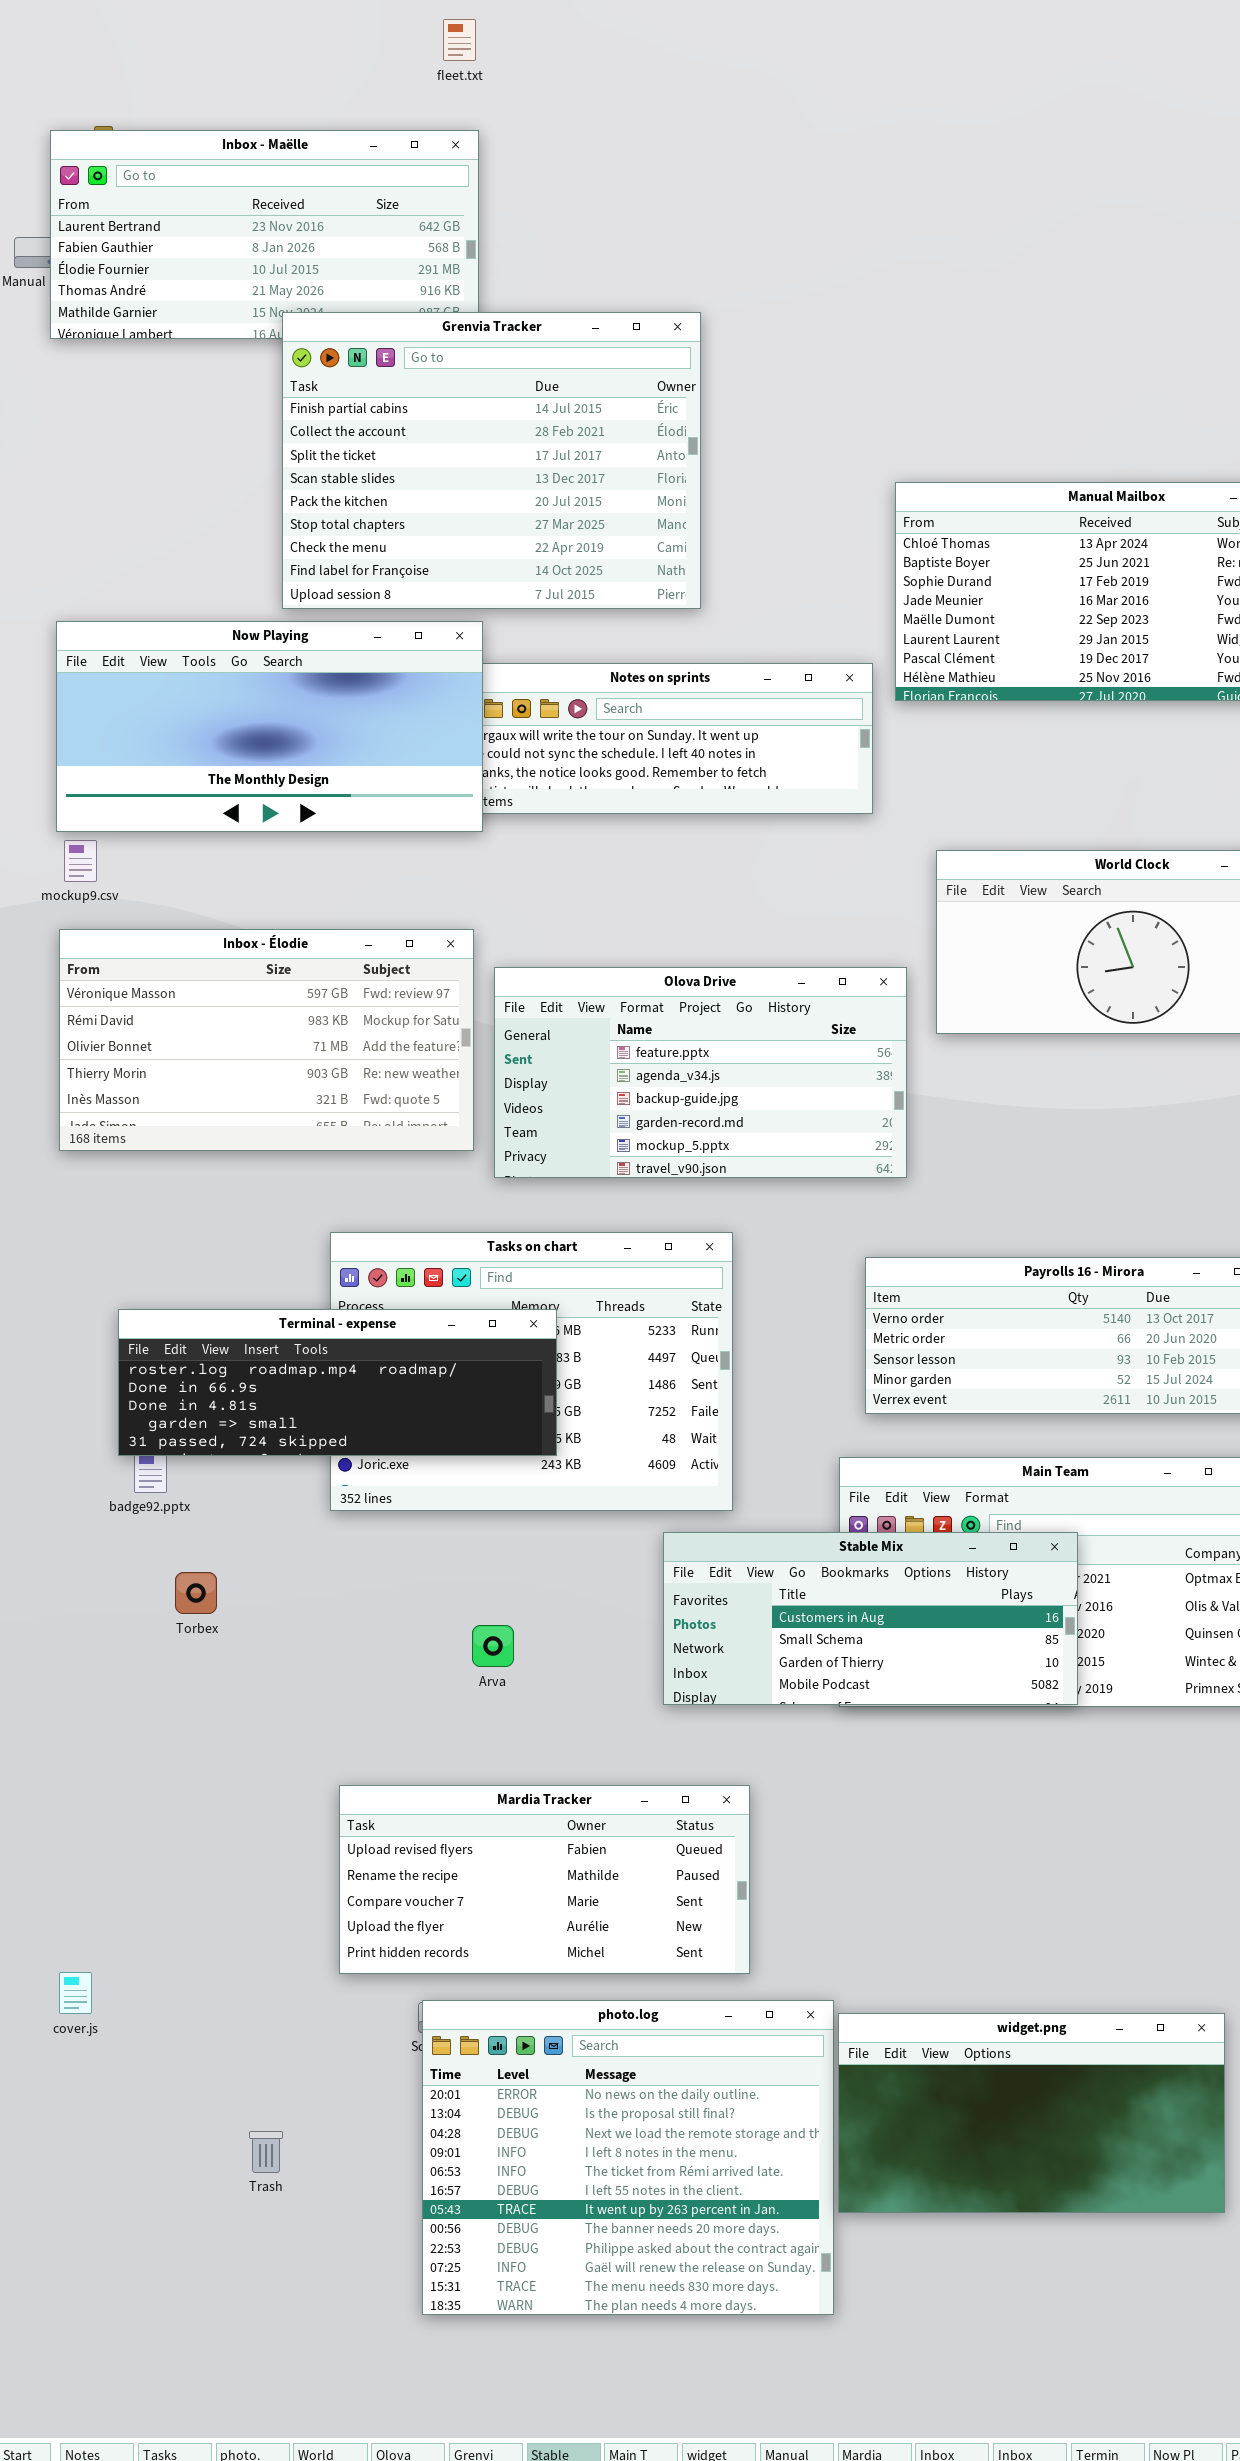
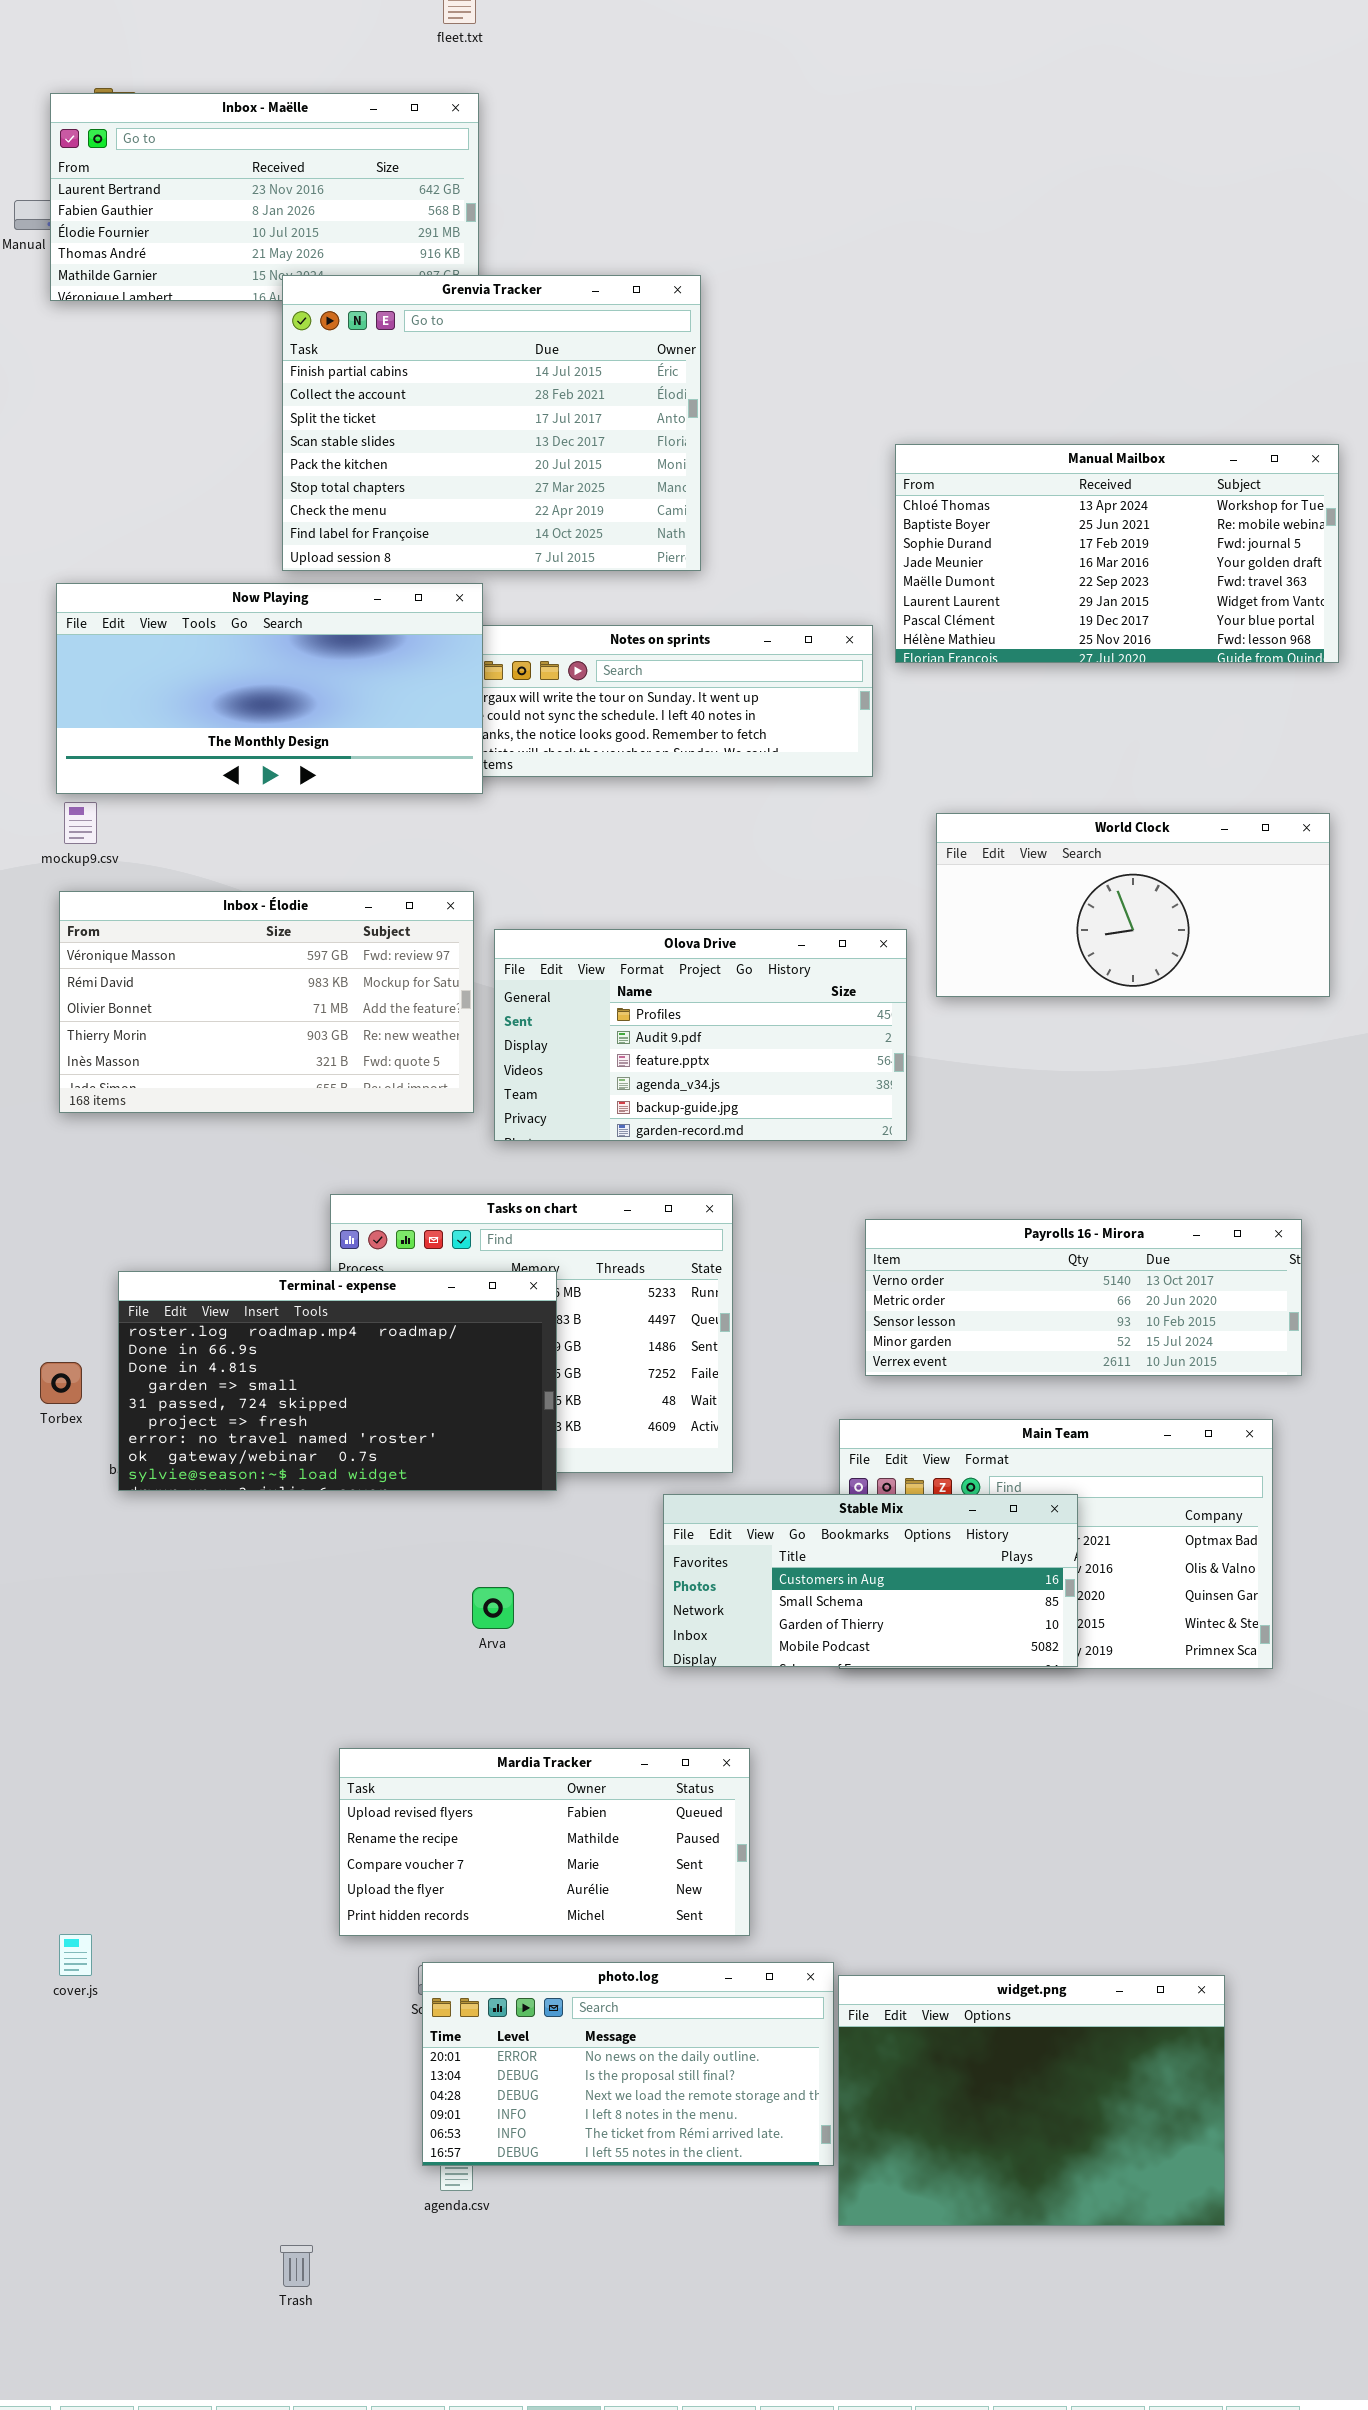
Olova Drive: [494,967,907,1178] -> [494,929,907,1141], scrolled up 2 rows
Terminal - expense: [118,1309,557,1456] -> [118,1271,557,1491], resized
Torbex: [175,1572,217,1614] -> [40,1362,82,1404], moved
photo.log: [422,2000,834,2315] -> [422,1962,834,2166], resized
widget.png: [838,2013,1225,2213] -> [838,1975,1225,2226], resized
Trash: [249,2131,283,2173] -> [280,2245,313,2287], moved

